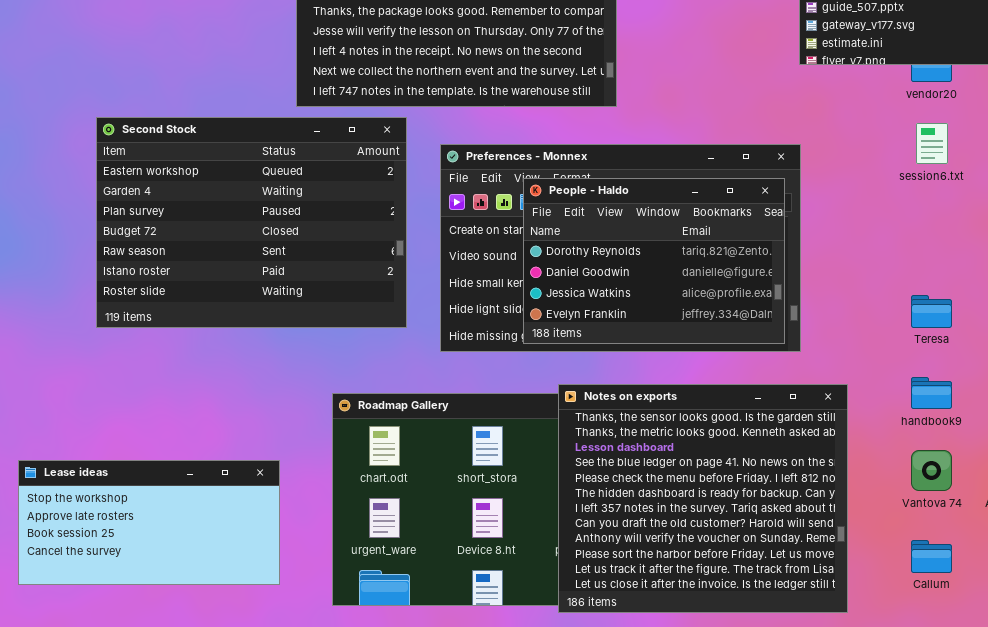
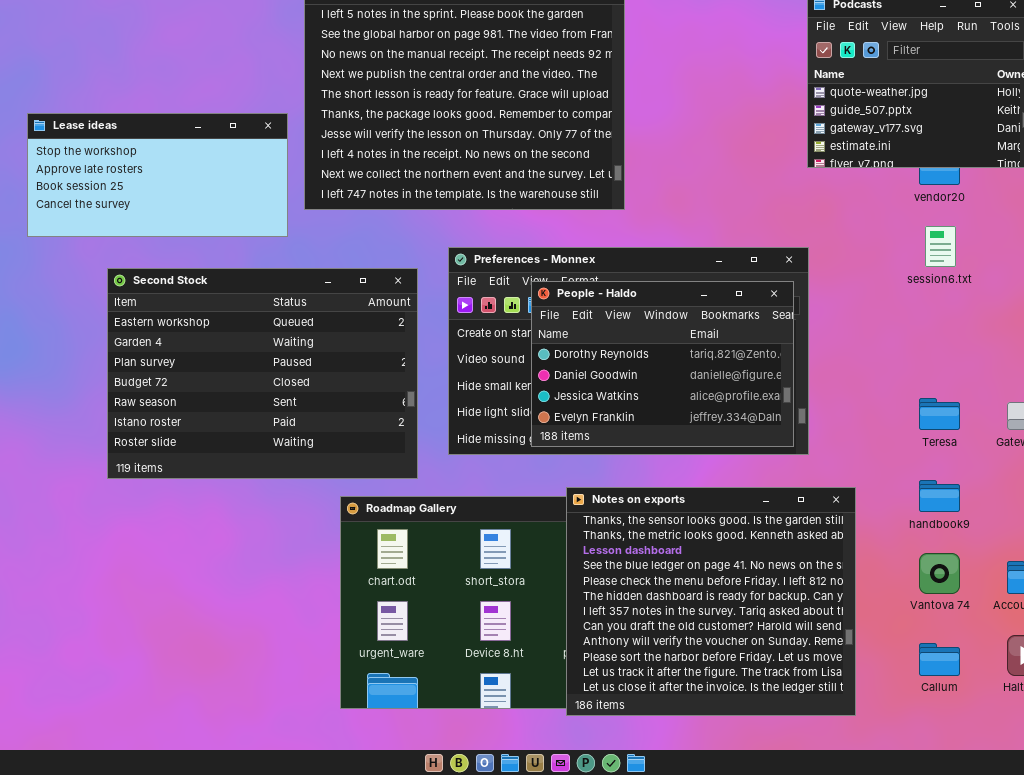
Second Stock: [96,117,407,328] -> [107,268,418,479], moved
Lease ideas: [18,460,280,585] -> [27,113,288,237], moved

